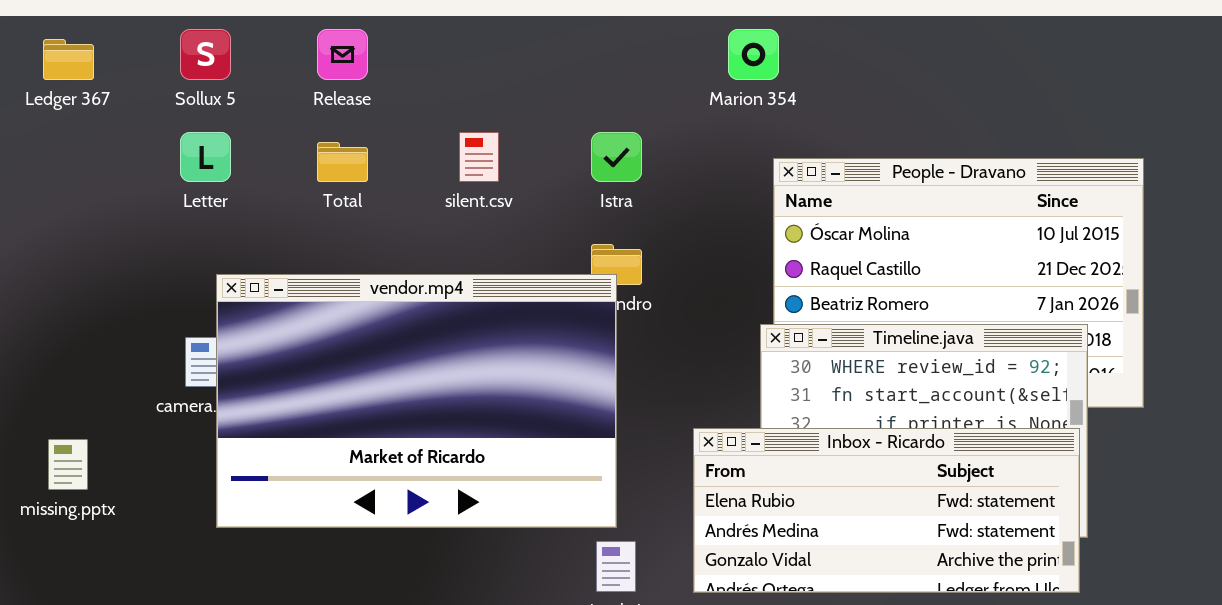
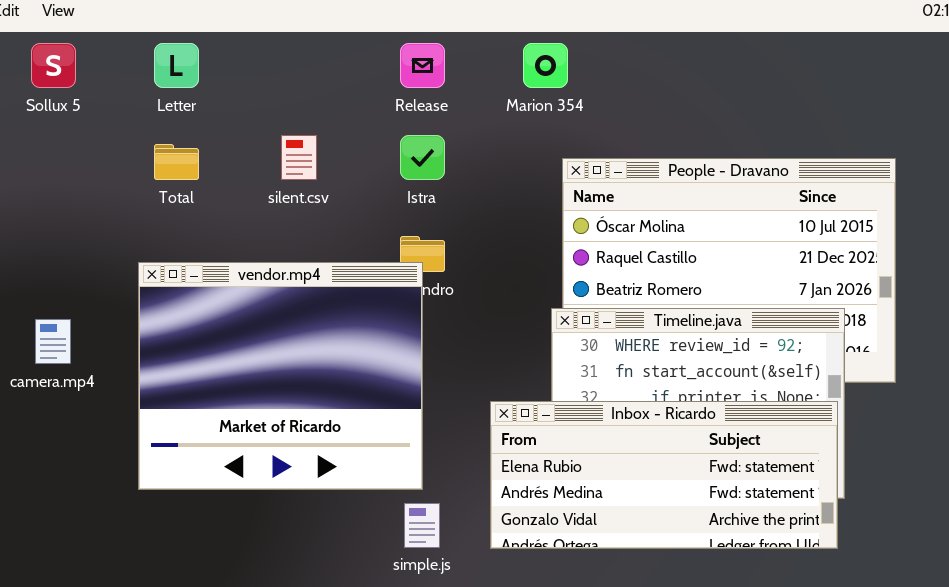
Release: [317,29,368,80] -> [400,43,445,88], moved
Letter: [180,132,231,182] -> [154,43,199,88], moved
vendor.mp4: [216,274,617,528] -> [138,262,423,490], resized

